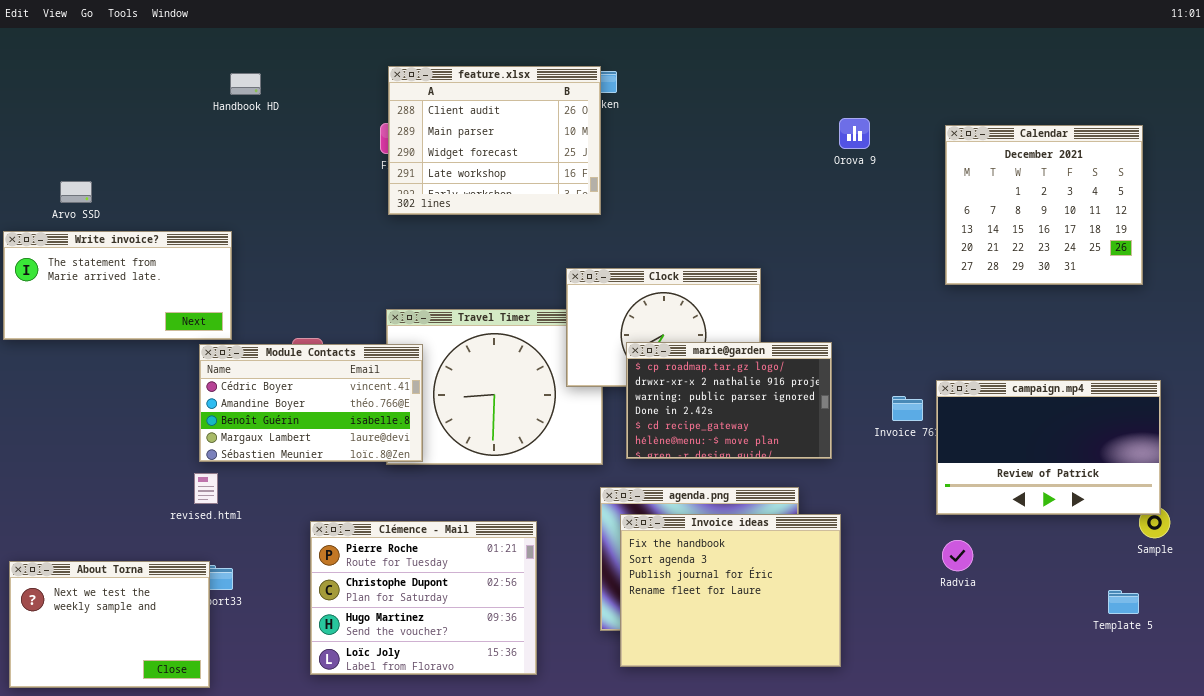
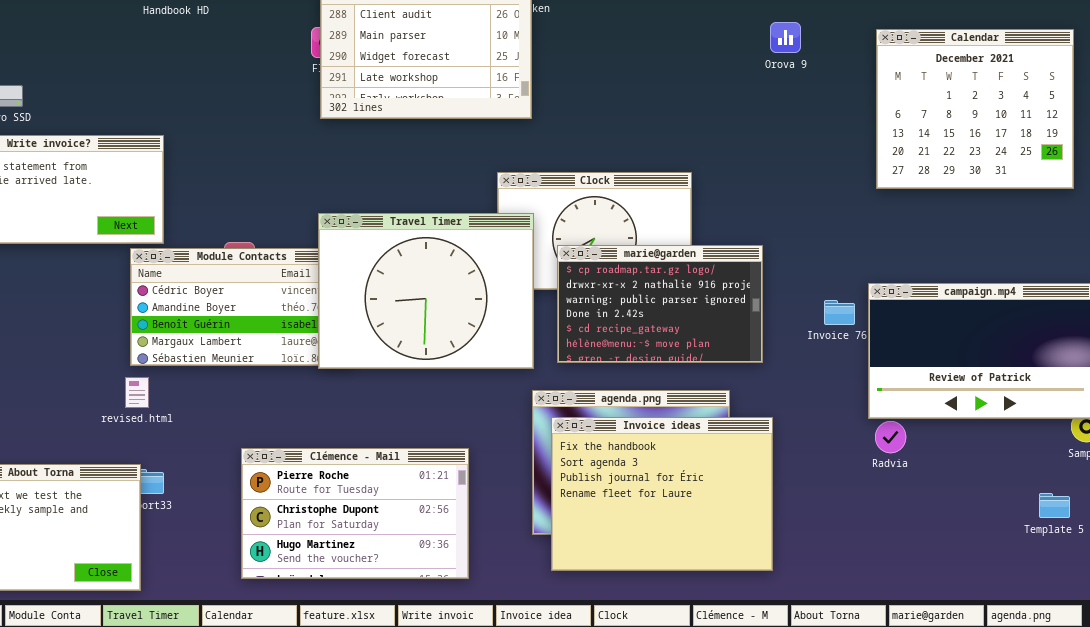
Travel Timer: [386,309,603,465] -> [318,213,534,369], raised
Clémence - Mail: [310,521,537,675] -> [241,448,469,579], resized
Radvia: [942,540,973,571] -> [875,421,906,453], moved

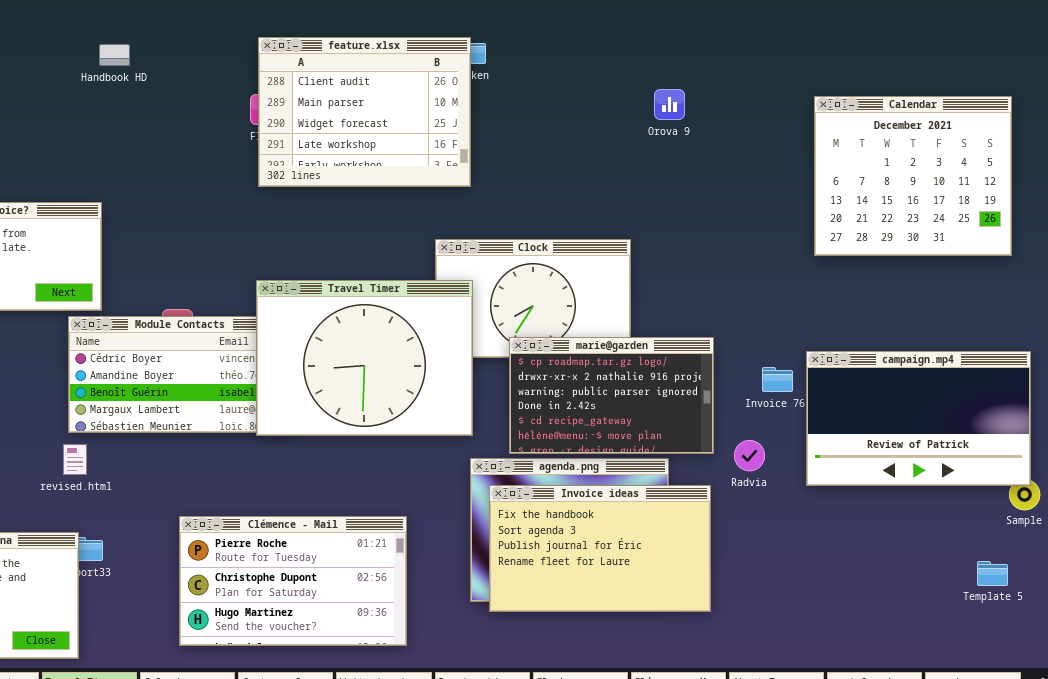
Orova 9: [770,22,801,53] -> [654,89,685,120], moved
marie@garden: [557,245,763,363] -> [509,337,714,454], moved
Invoice ideas: [551,417,773,571] -> [489,485,711,612], resized
Radvia: [875,421,906,453] -> [734,440,765,471], moved

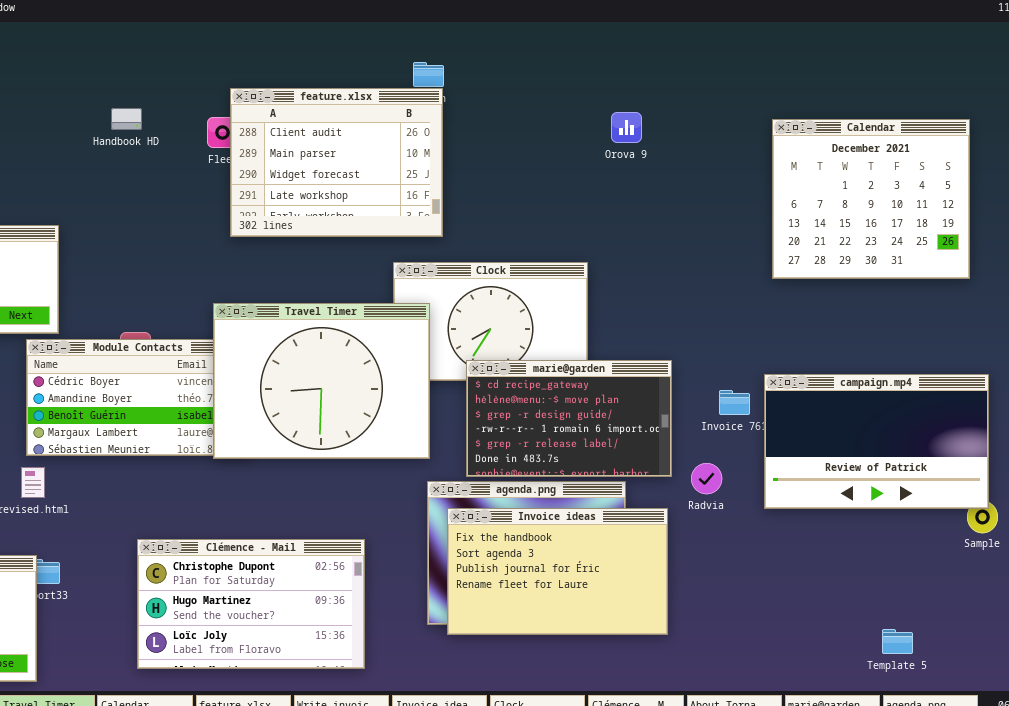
feature.xlsx: [258,37,471,187] -> [230,88,443,237], moved
Handbook HD: [99,44,130,66] -> [111,108,142,130], moved
marie@garden: [509,337,714,454] -> [466,360,672,477], scrolled down 4 rows
Clémence - Mail: [179,516,407,646] -> [137,539,365,669], scrolled down 1 row
Template 5: [977,561,1008,586] -> [882,629,913,654], moved

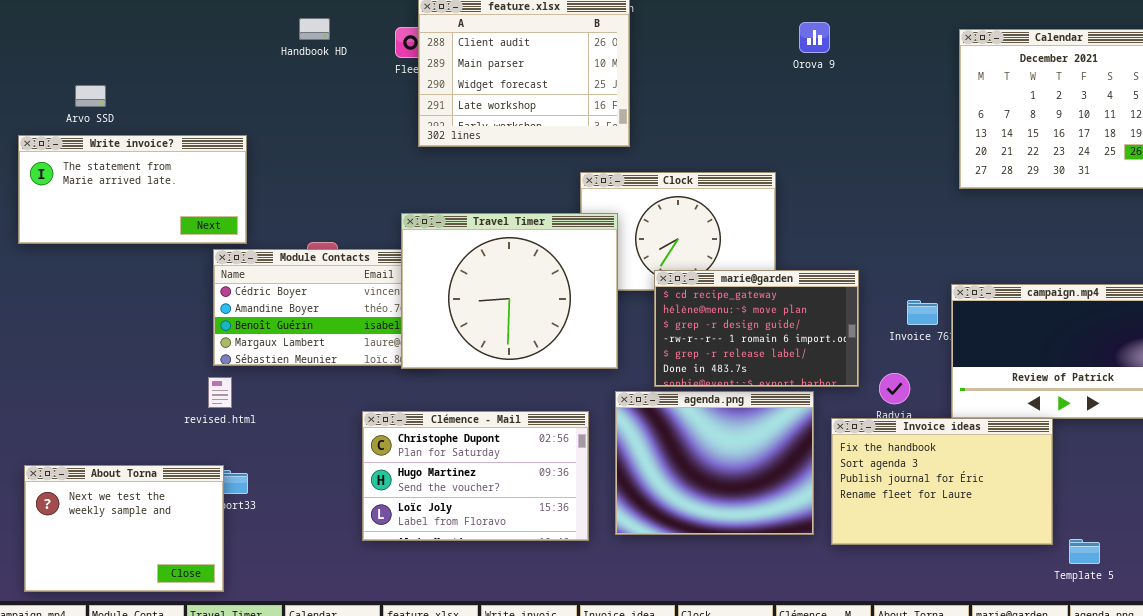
Invoice ideas: [447,508,668,635] -> [831,418,1053,545], moved
Clémence - Mail: [137,539,365,669] -> [362,411,589,541], moved

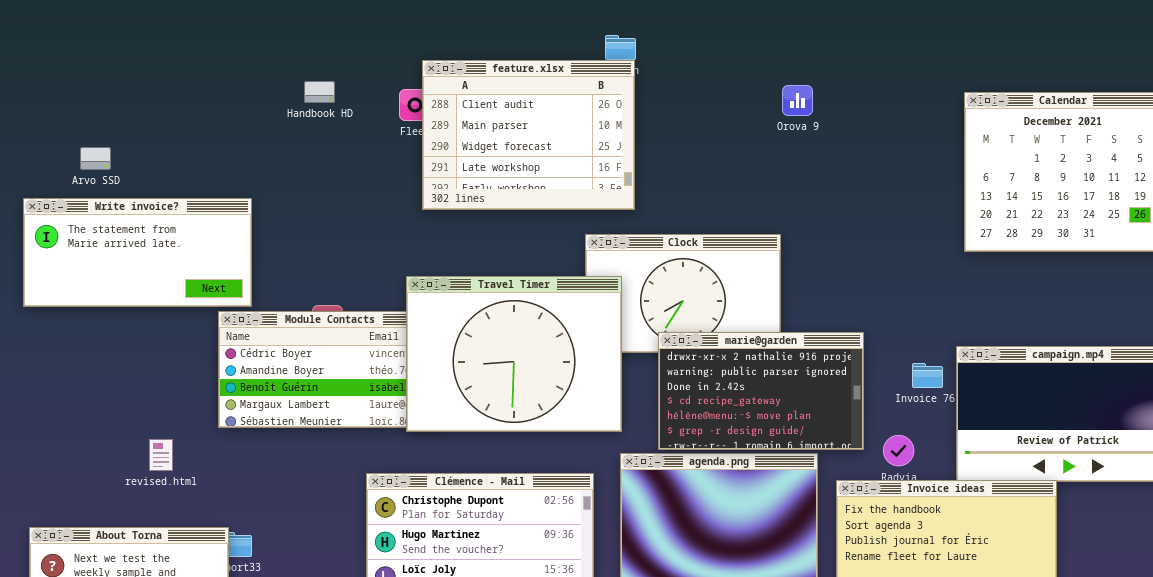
Orova 9: [799,22,830,53] -> [782,85,813,116], moved
marie@garden: [654,270,859,387] -> [658,332,864,450], scrolled up 3 rows
revised.html: [208,377,232,408] -> [149,439,173,471], moved

